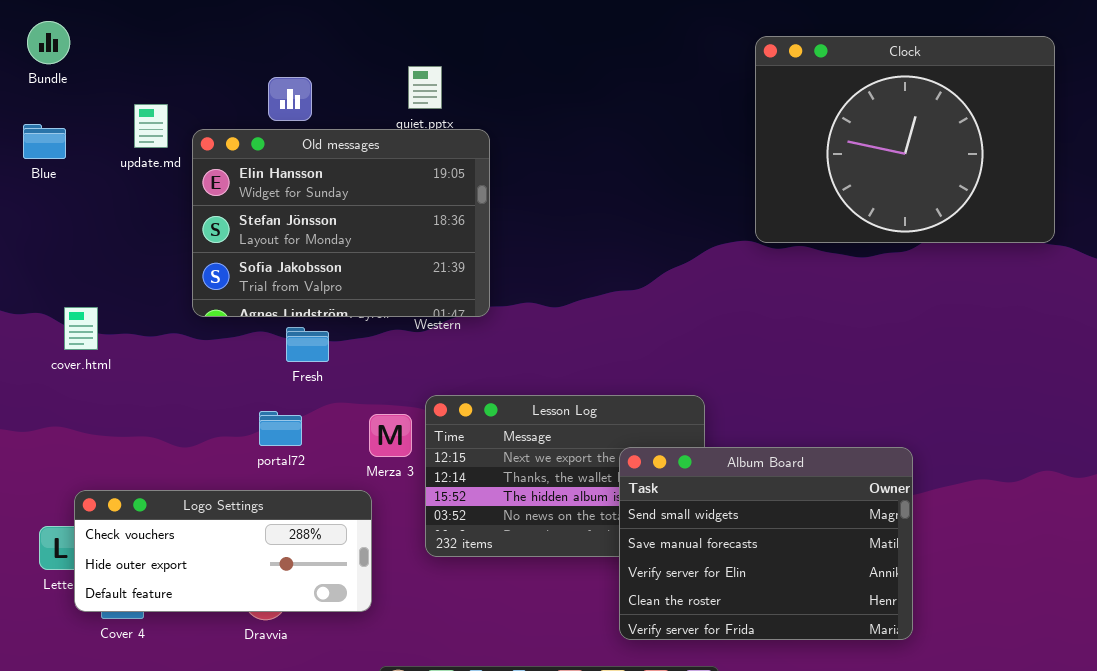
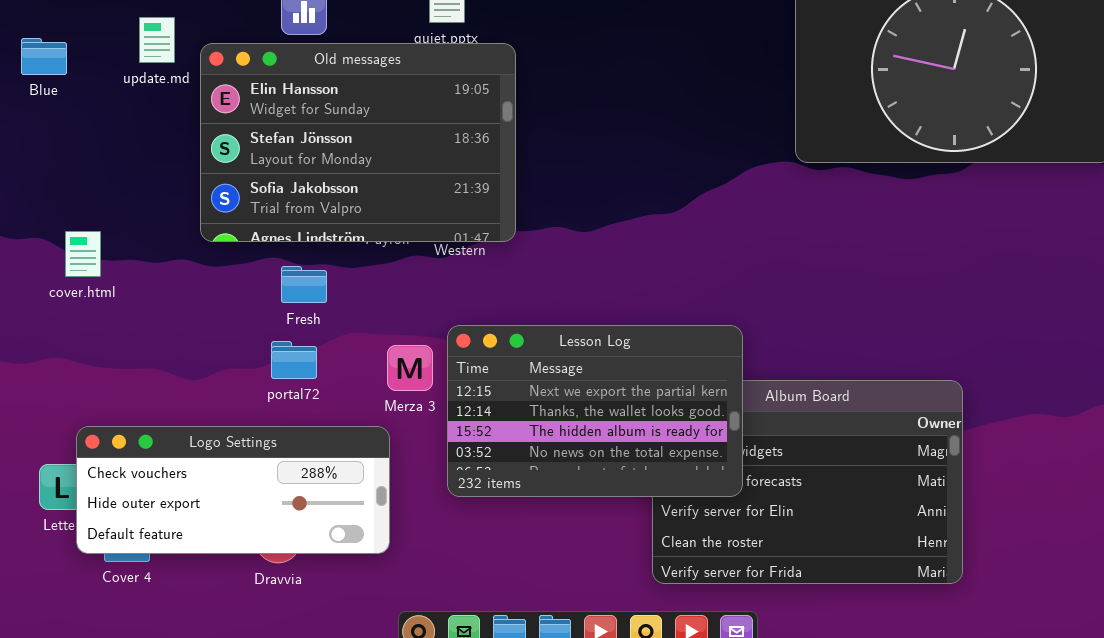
Fresh: [286,327,329,362] -> [281,266,327,303], moved
Lesson Log: [425,395,705,557] -> [447,325,743,497], raised

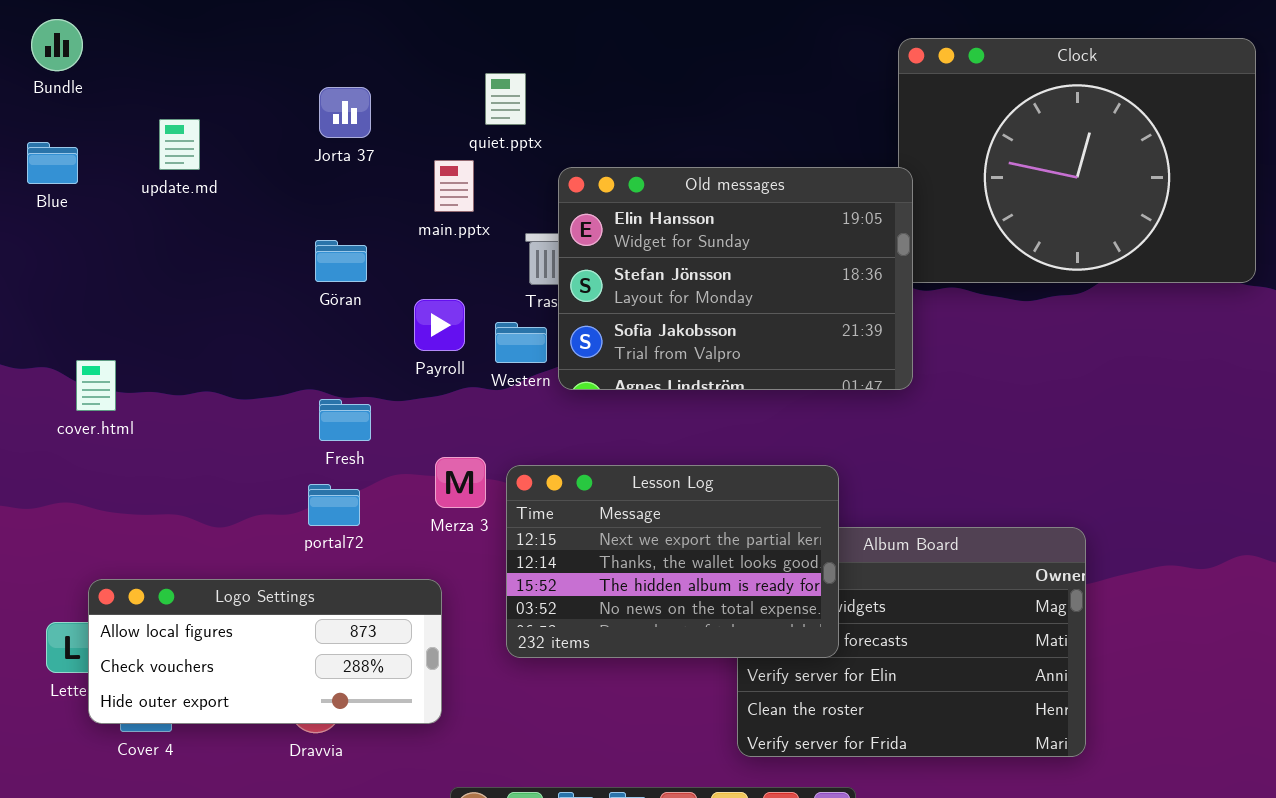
Old messages: [200,43,516,242] -> [558,167,913,390], moved
Merza 3: [387,345,433,391] -> [435,457,486,508], moved
Logo Settings: [76,426,390,554] -> [88,579,442,724], scrolled up 1 row

